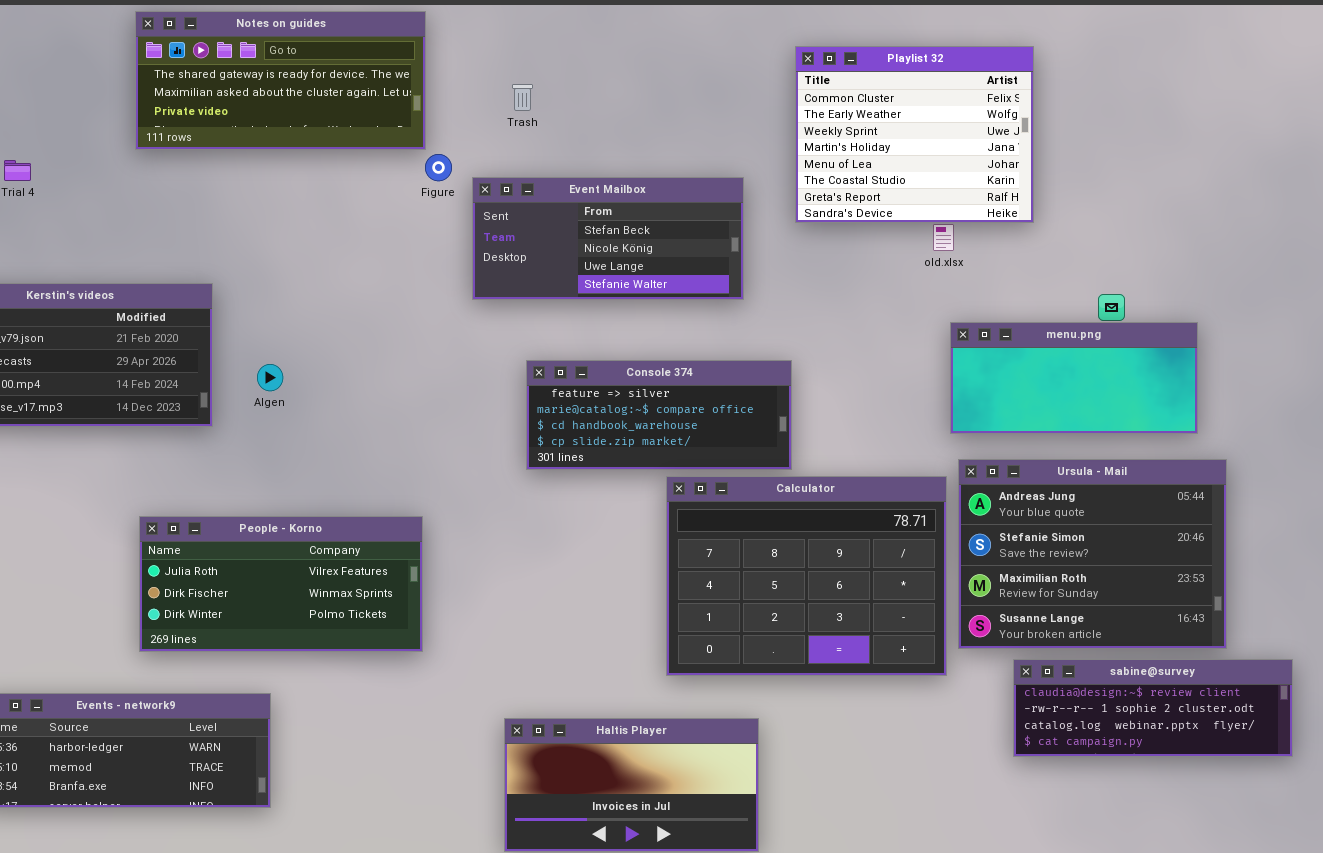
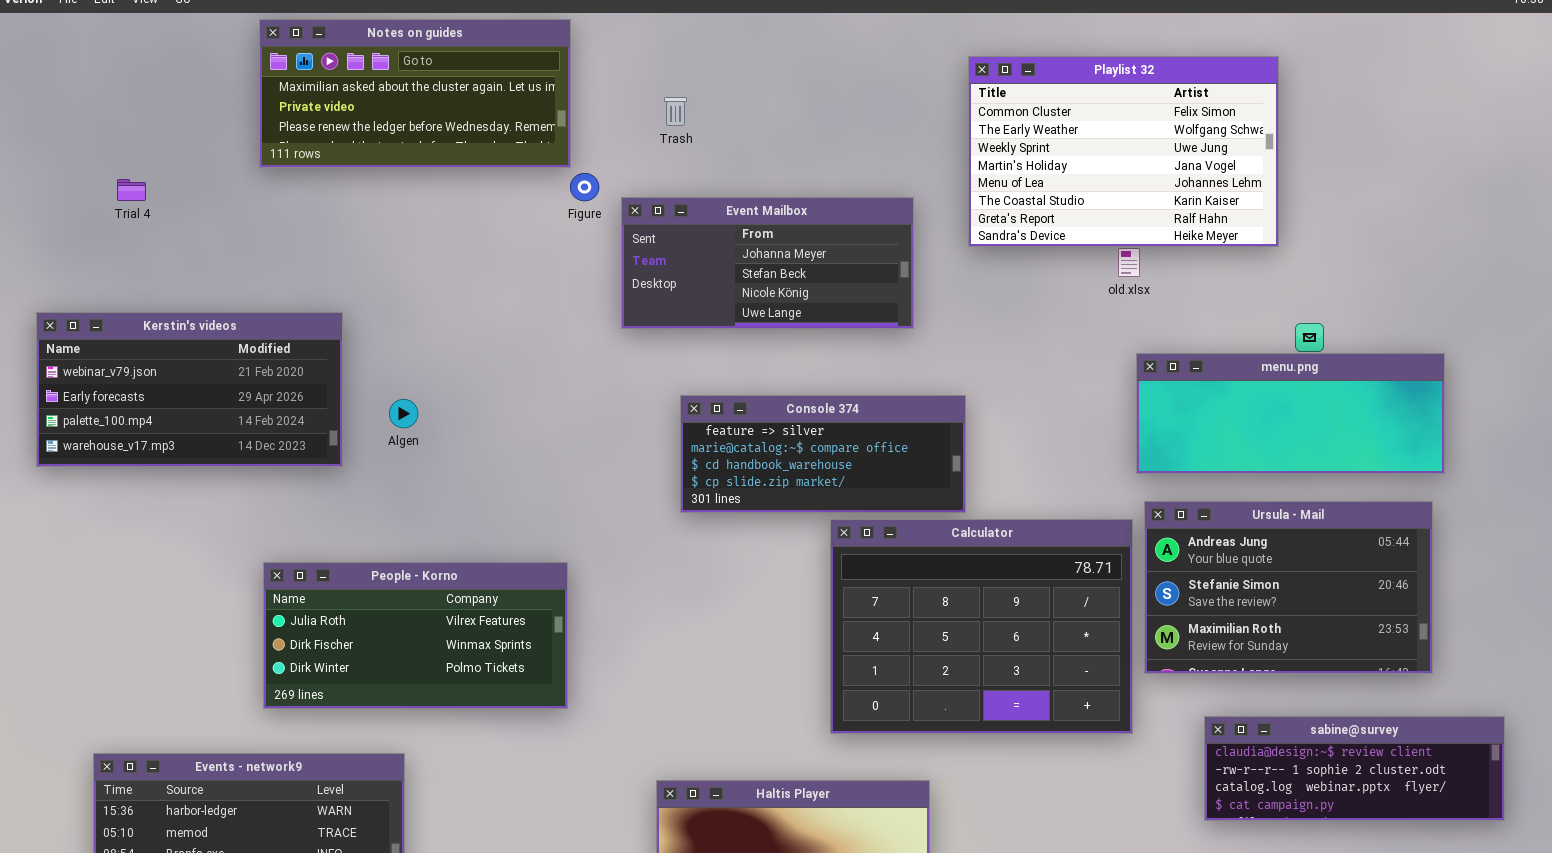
Notes on guides: [135,11,426,150] -> [259,19,571,168], scrolled down 1 row
Playlist 32: [795,46,1034,223] -> [968,56,1279,247], resized
Event Mailbox: [472,177,744,300] -> [621,197,914,329], scrolled up 1 row
menu.png: [950,322,1198,434] -> [1136,353,1445,474], resized
Ursula - Mail: [958,459,1227,649] -> [1144,501,1433,674], resized

